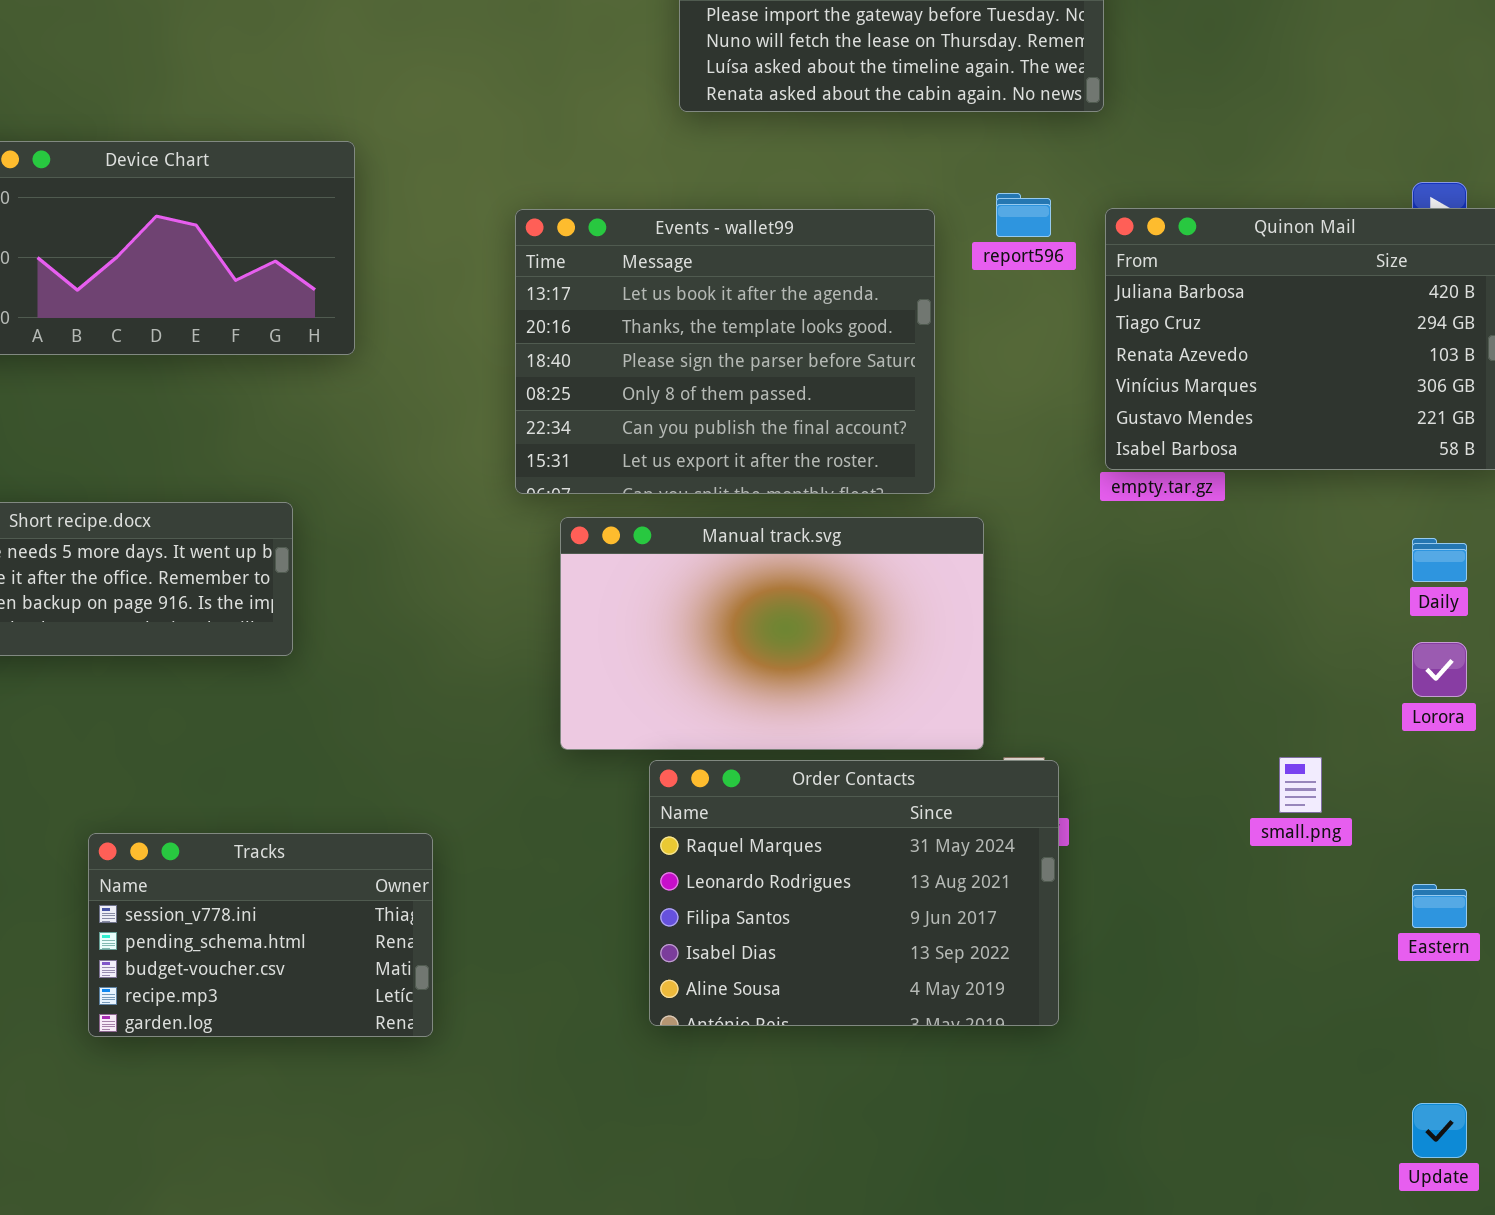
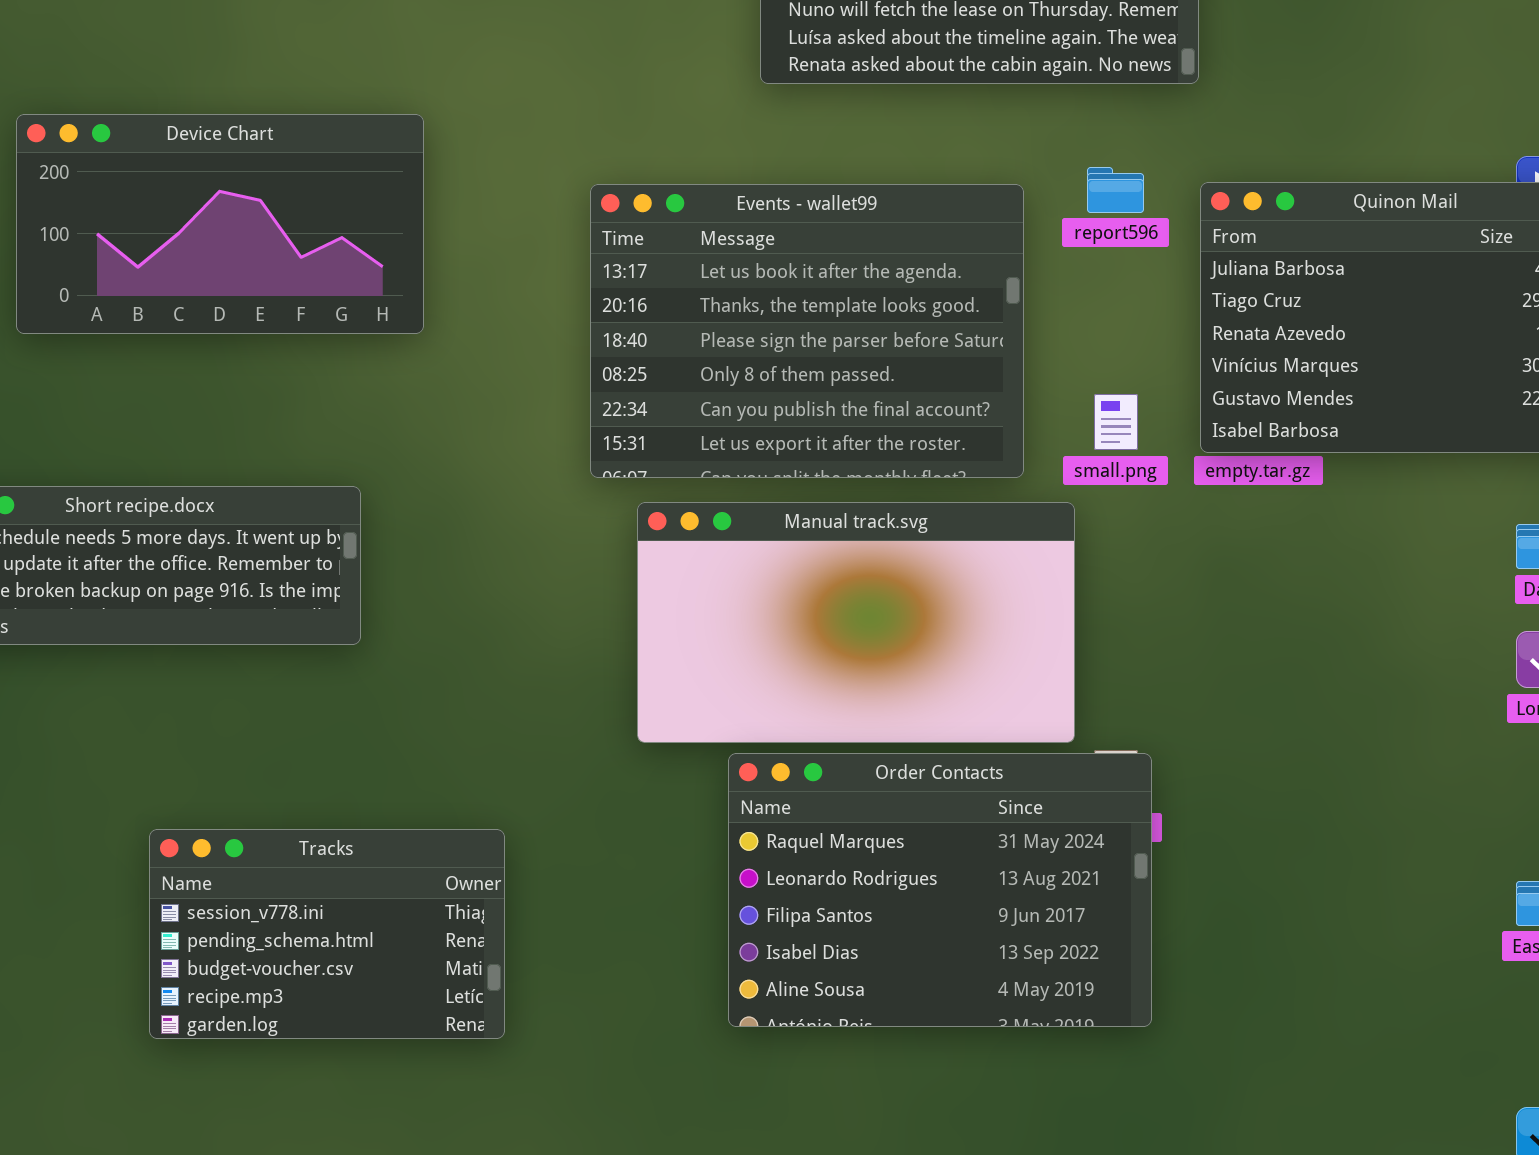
small.png: [1279,757,1322,813] -> [1094,394,1138,450], moved

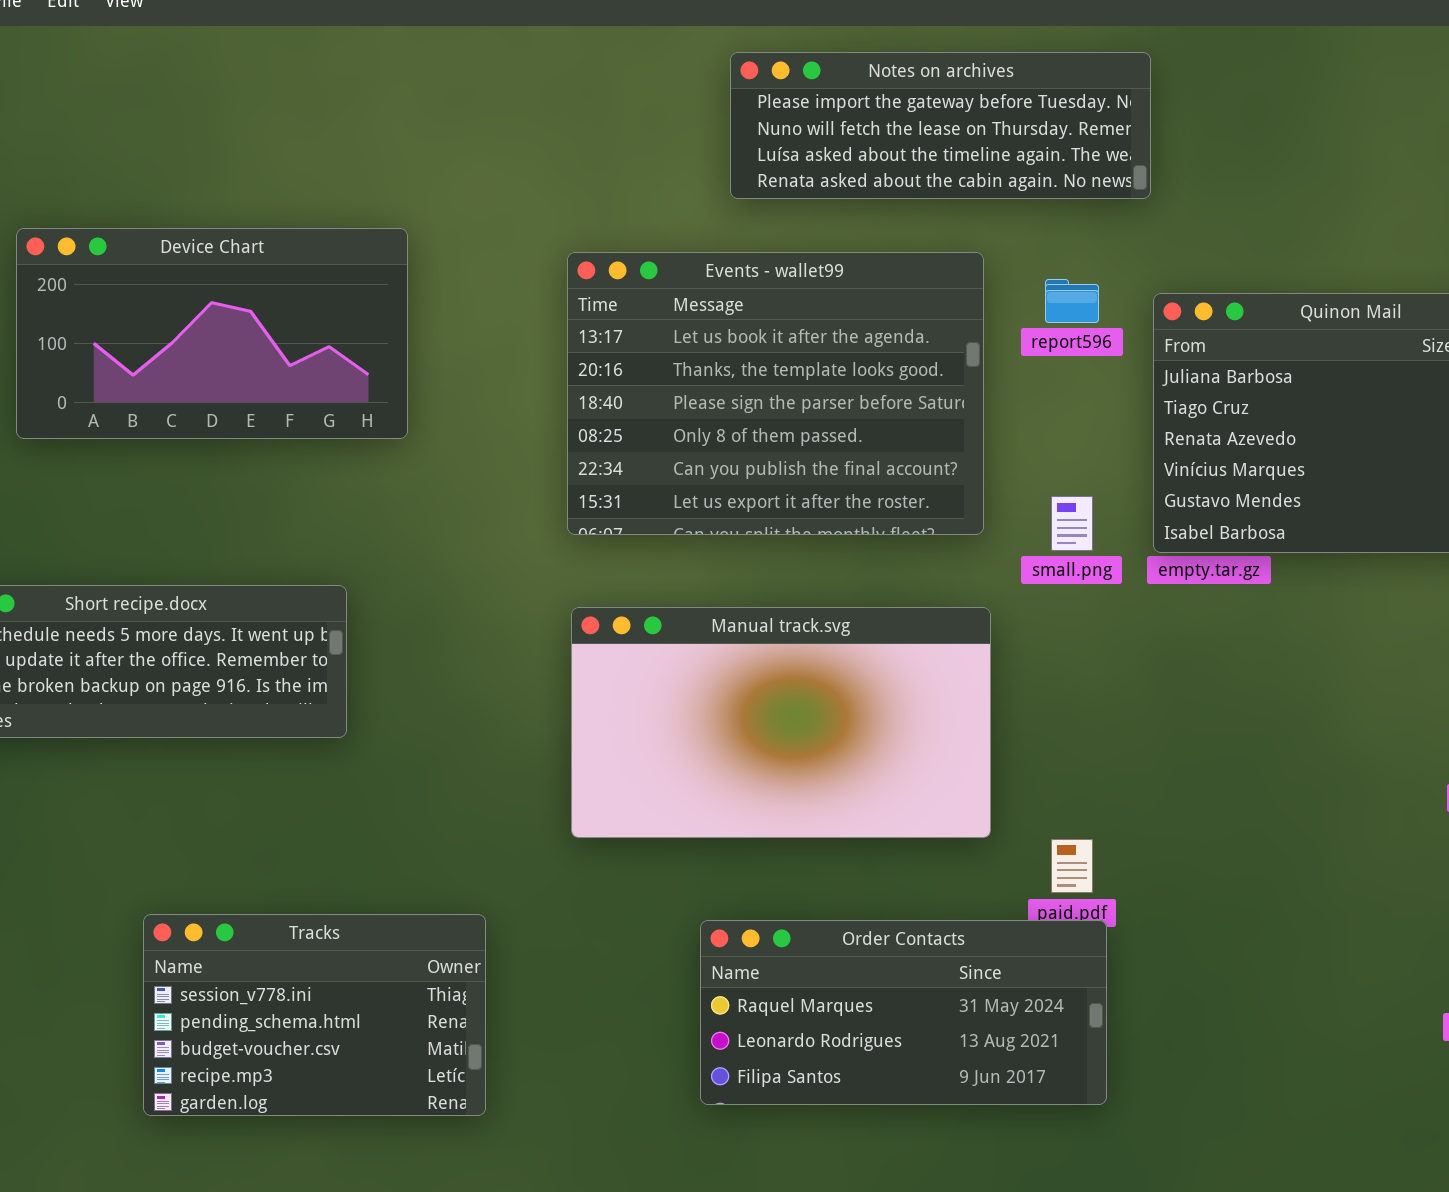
Events - wallet99: [590,184,1024,478] -> [567,252,984,535], moved
Manual track.svg: [637,502,1075,743] -> [571,607,991,838], moved
Order Contacts: [728,753,1152,1027] -> [700,920,1107,1105], resized

